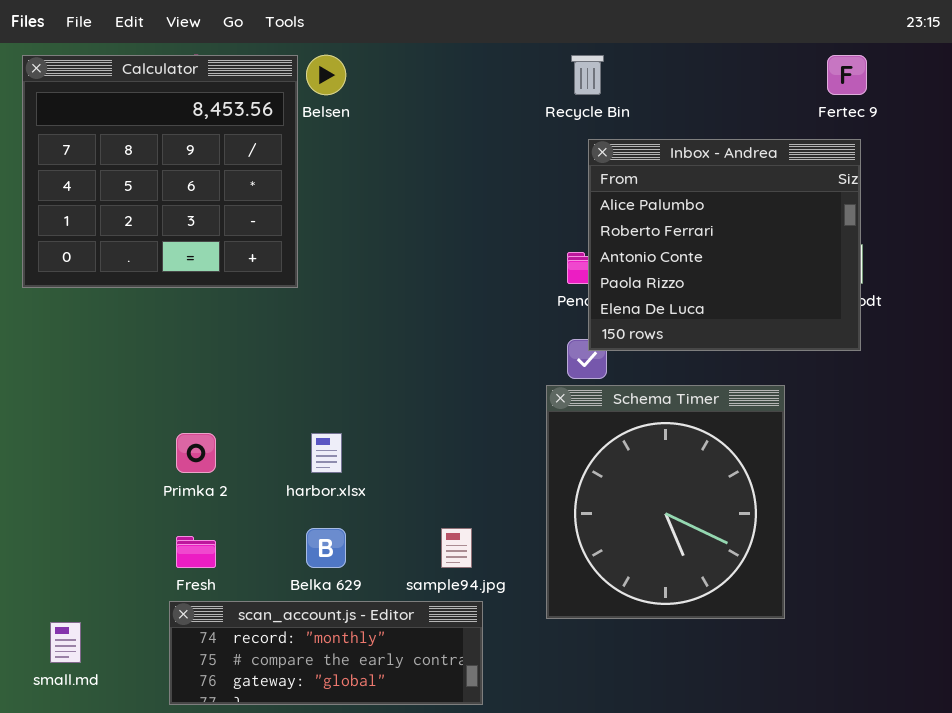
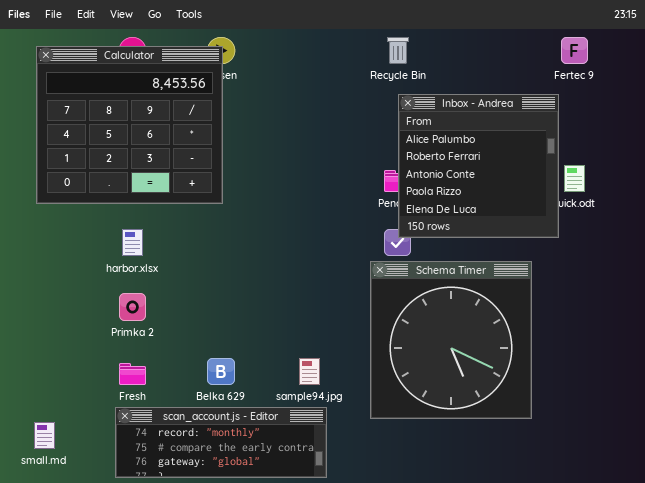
Calculator: [22,55,298,288] -> [36,46,223,204], moved
Inbox - Andrea: [588,139,861,351] -> [398,94,559,238], resized
harbor.xlsx: [311,433,342,473] -> [122,229,143,256], moved

